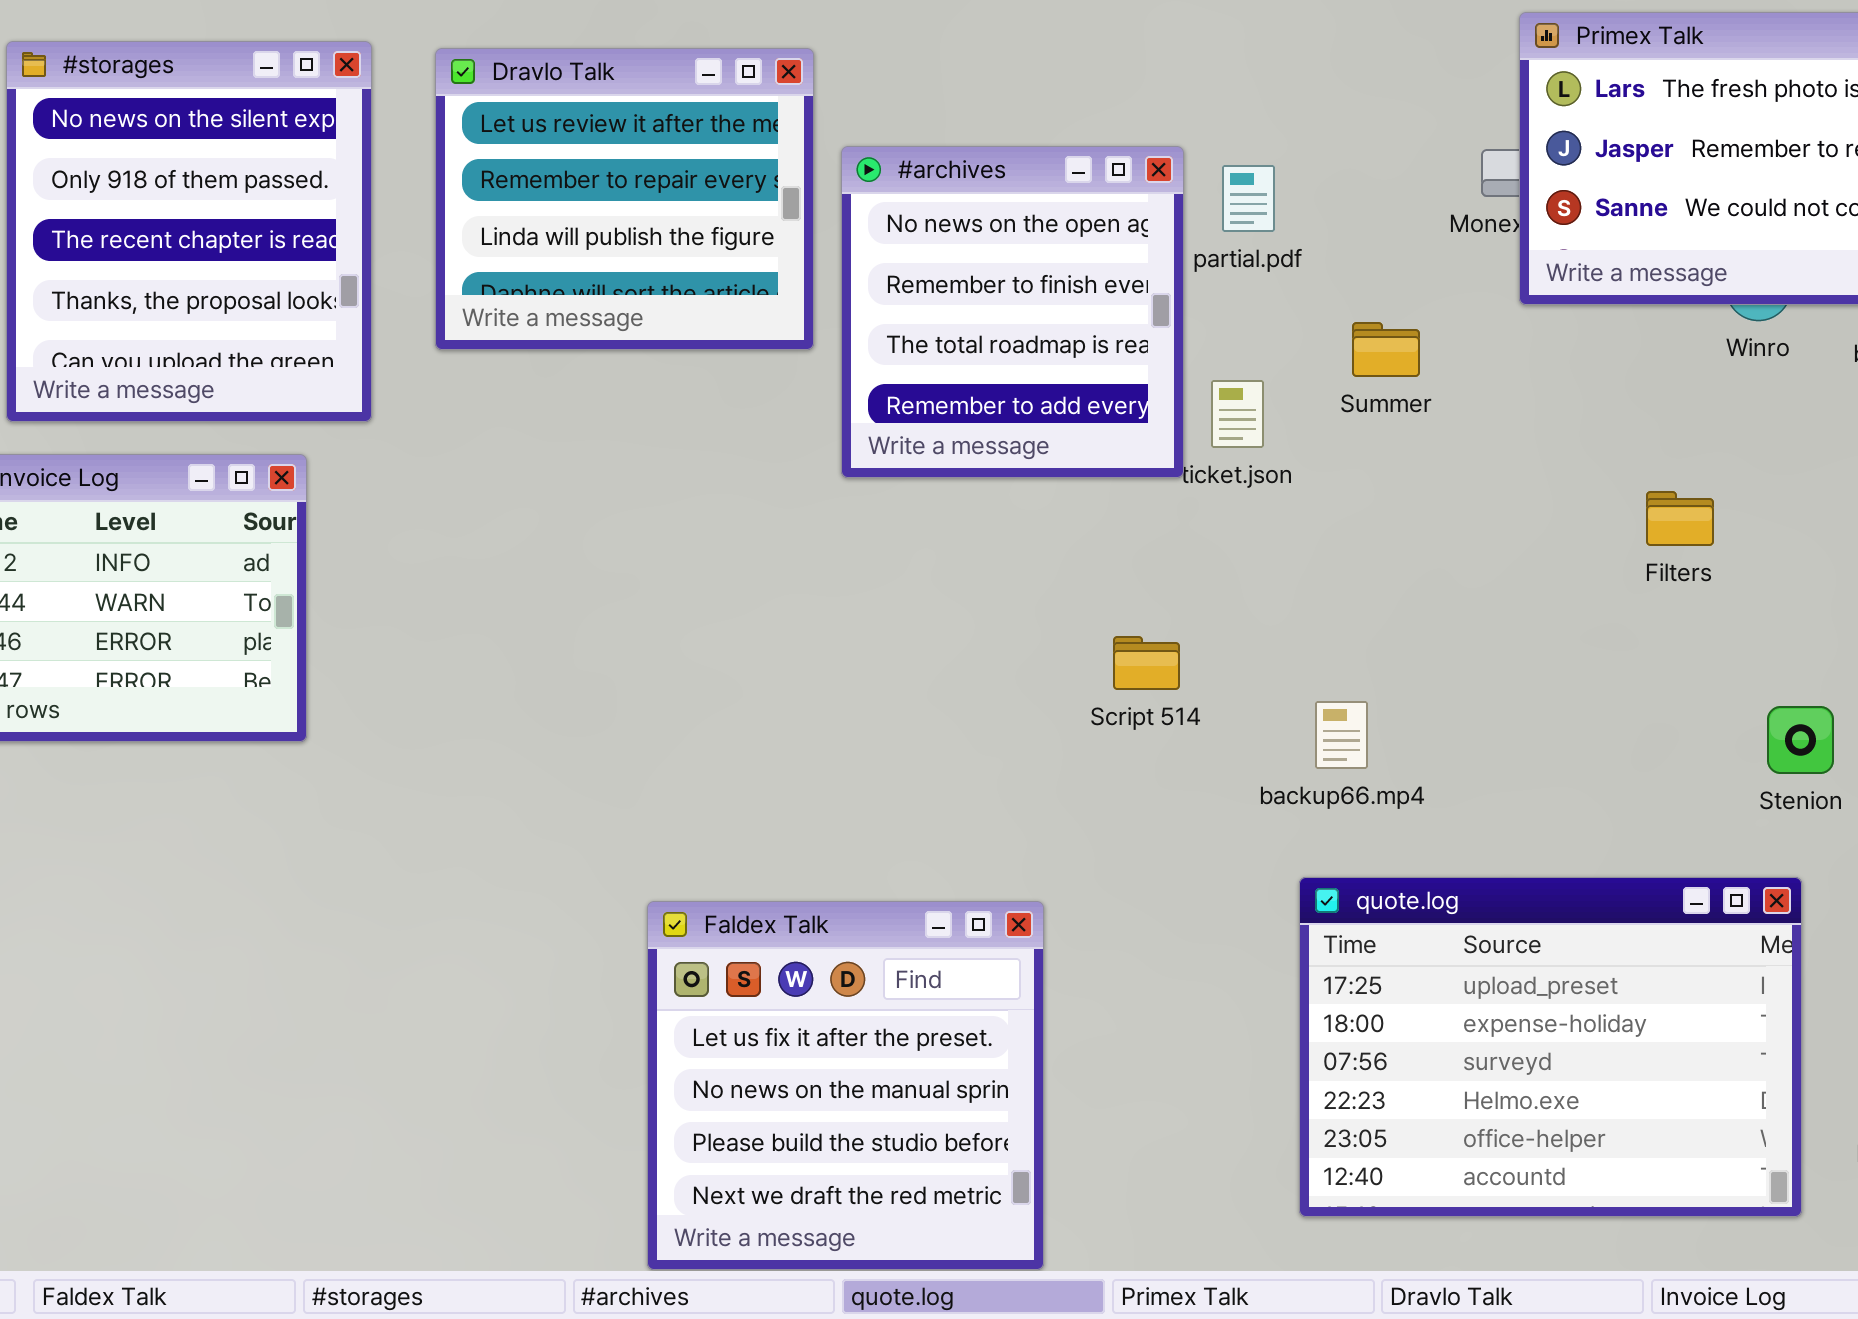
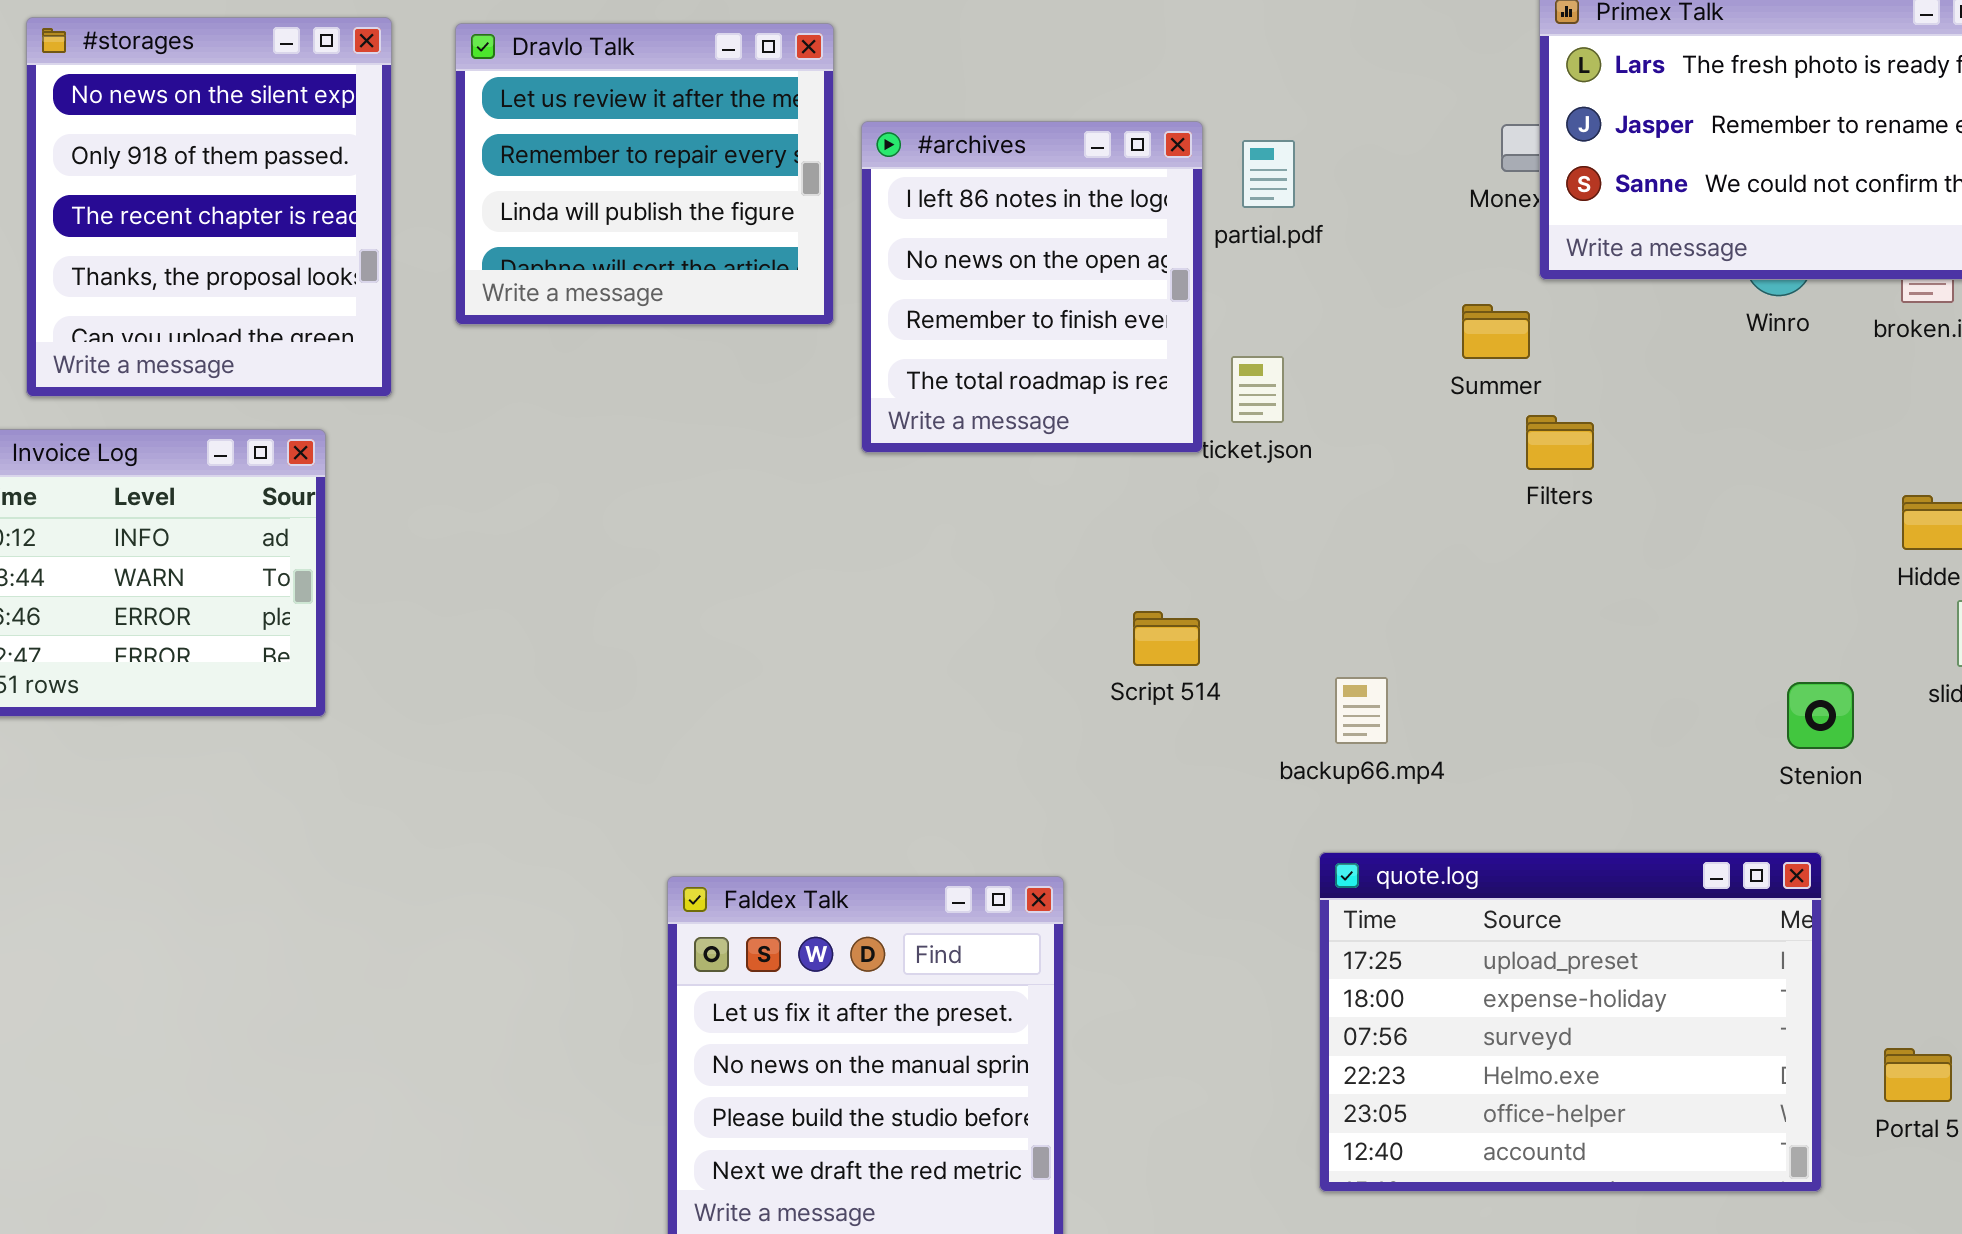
#archives: [841,146,1184,478] -> [861,121,1203,453], scrolled up 1 row
Summer: [1352,322,1420,377] -> [1462,304,1530,359], moved
Filters: [1646,491,1714,546] -> [1526,415,1594,470], moved

